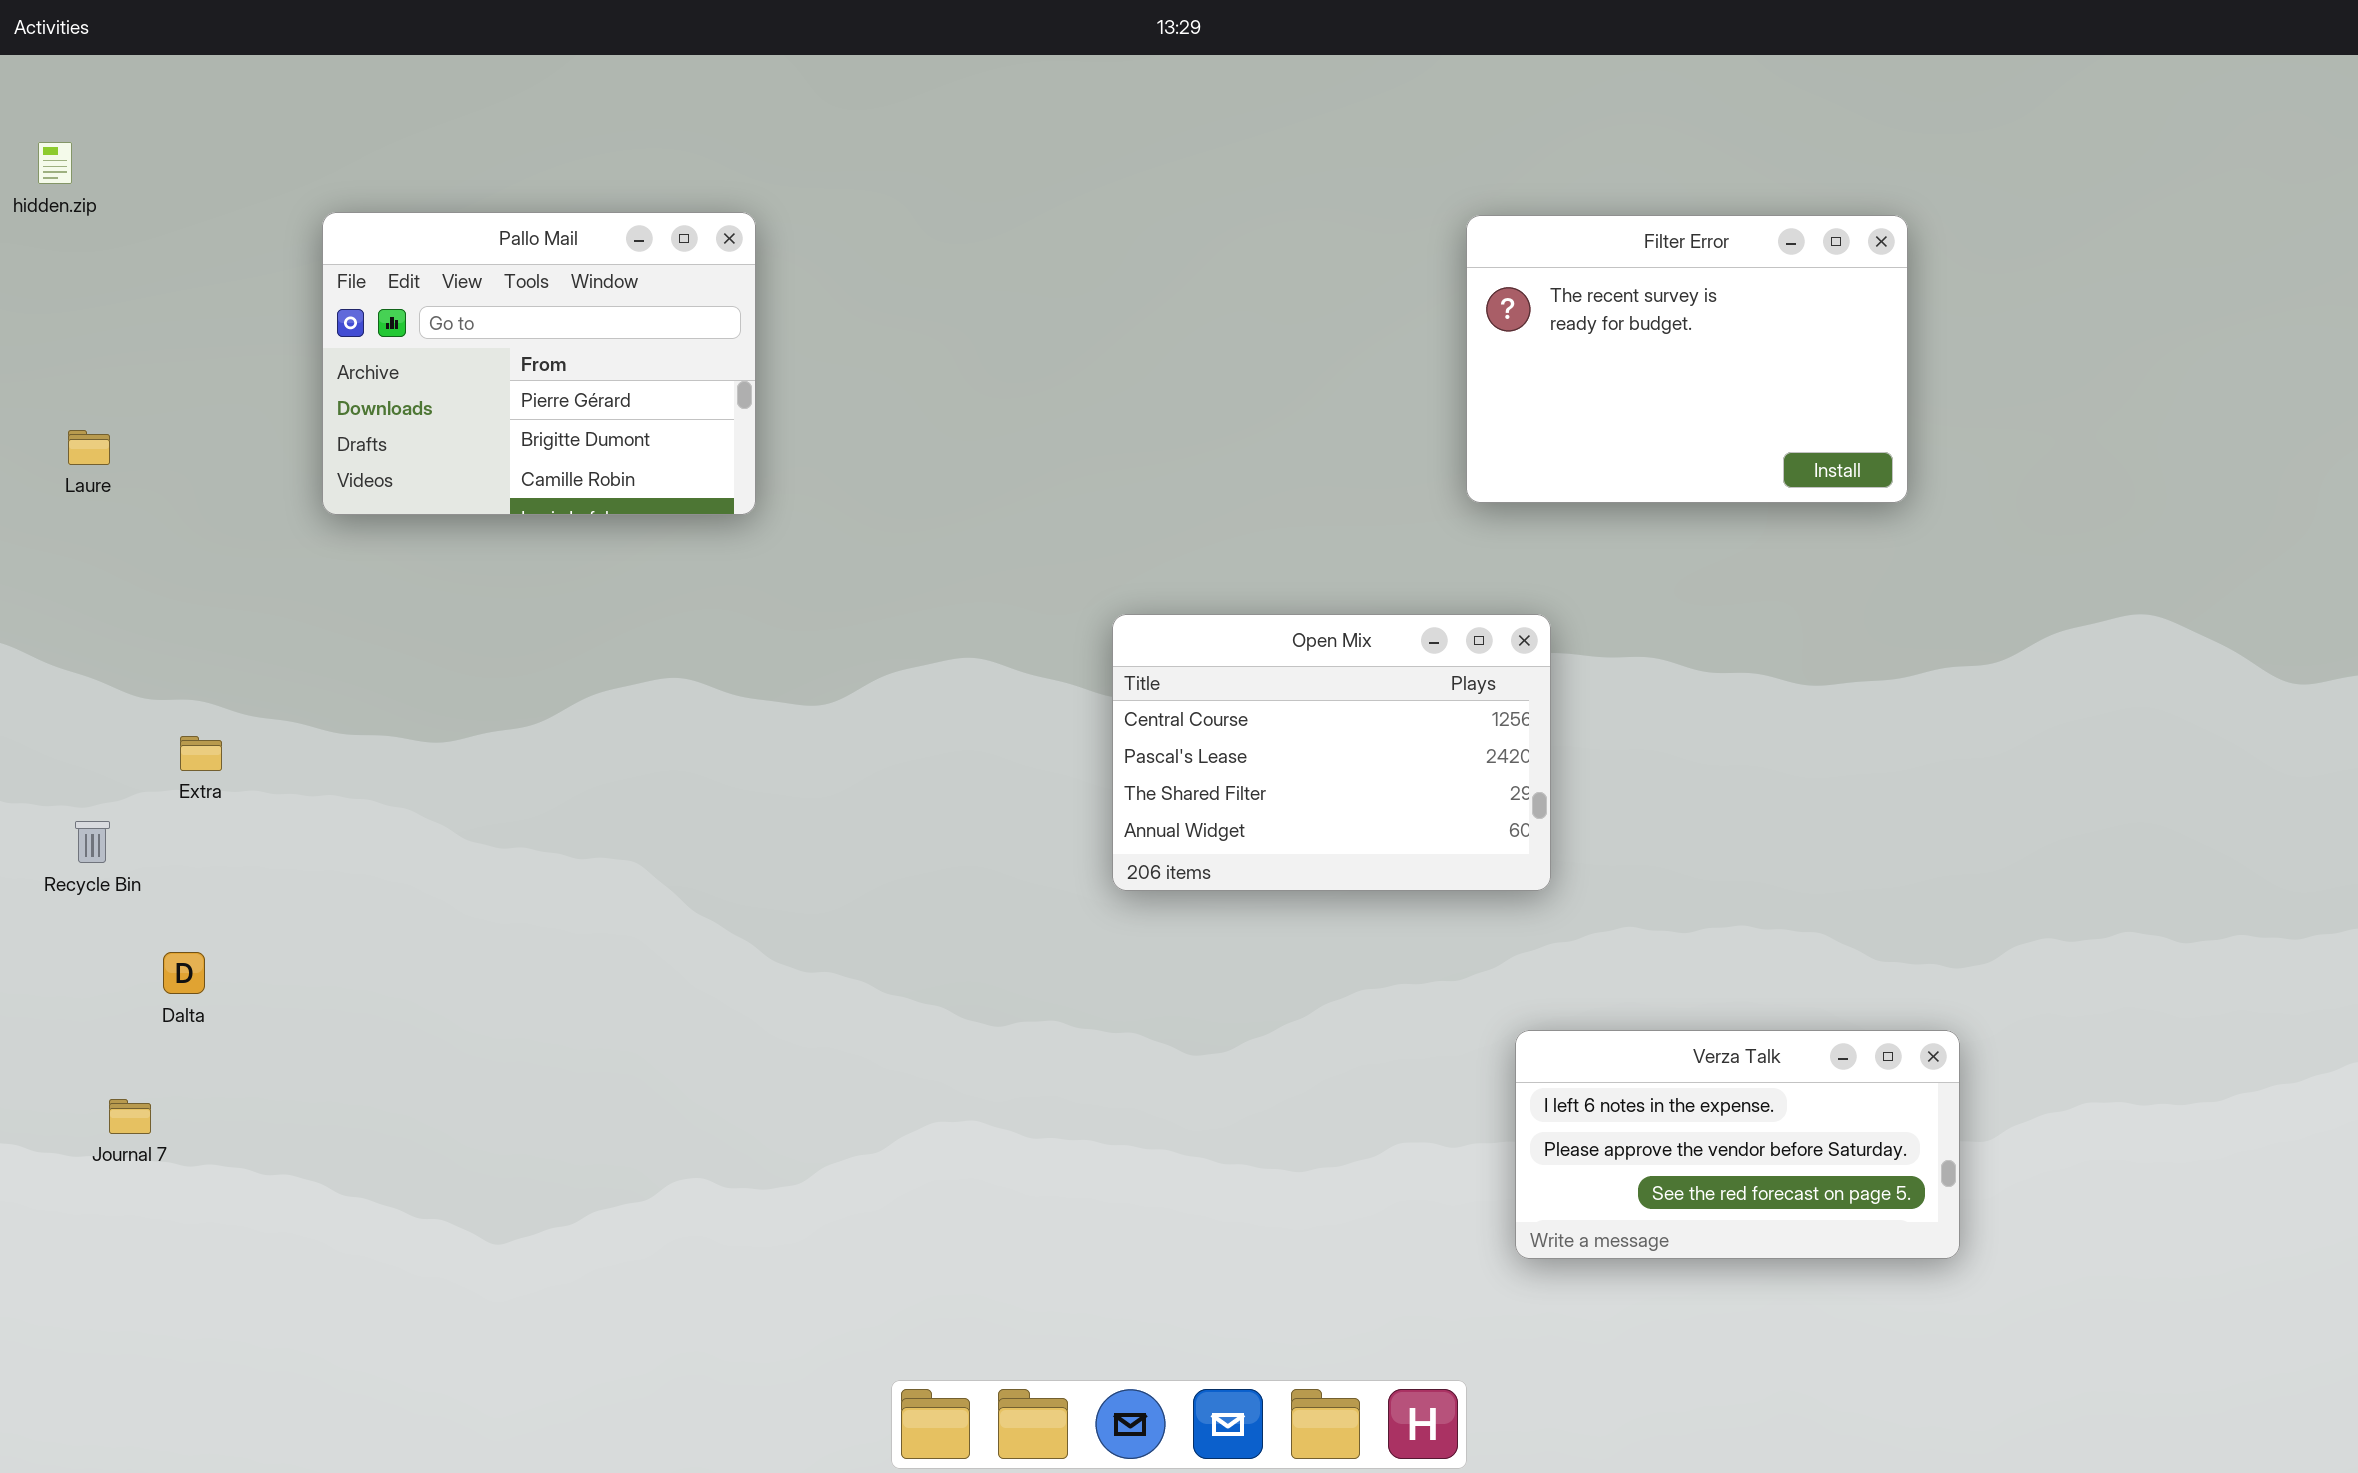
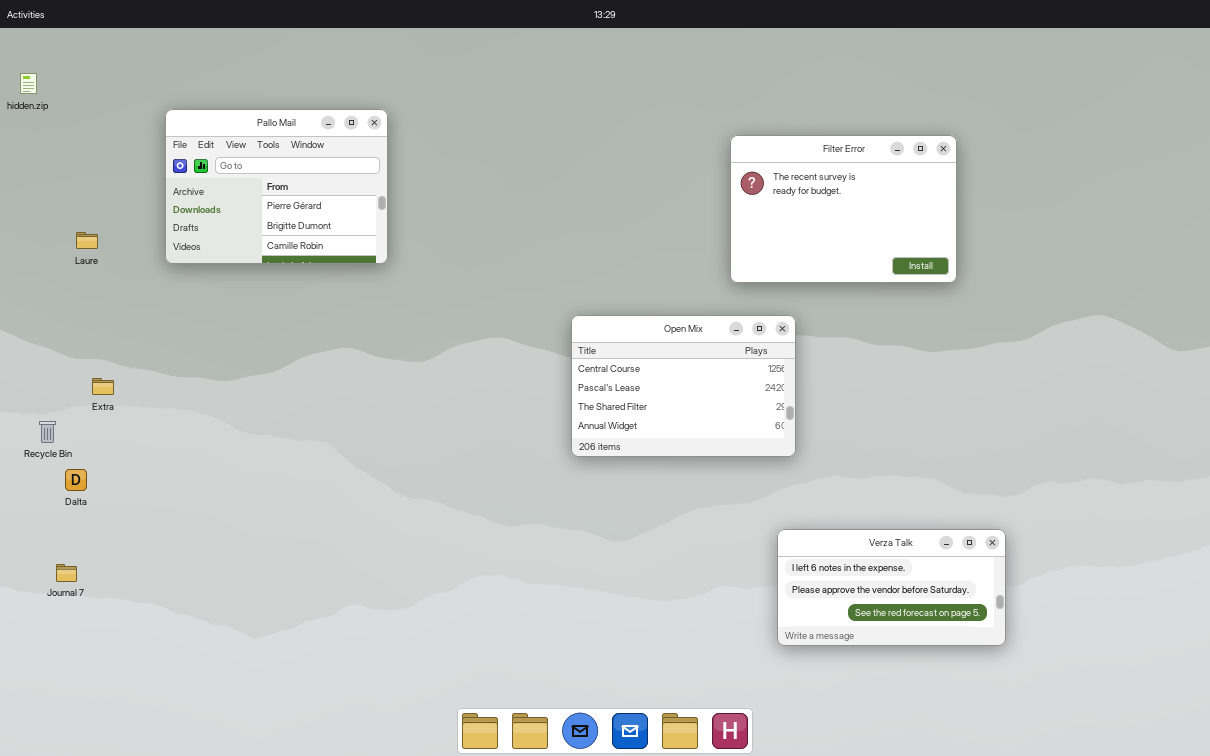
Filter Error: [1466,215,1908,503] -> [730,135,957,283], moved
Laure: [68,430,110,465] -> [76,232,98,249], moved
Dalta: [163,952,205,994] -> [65,469,87,491], moved

